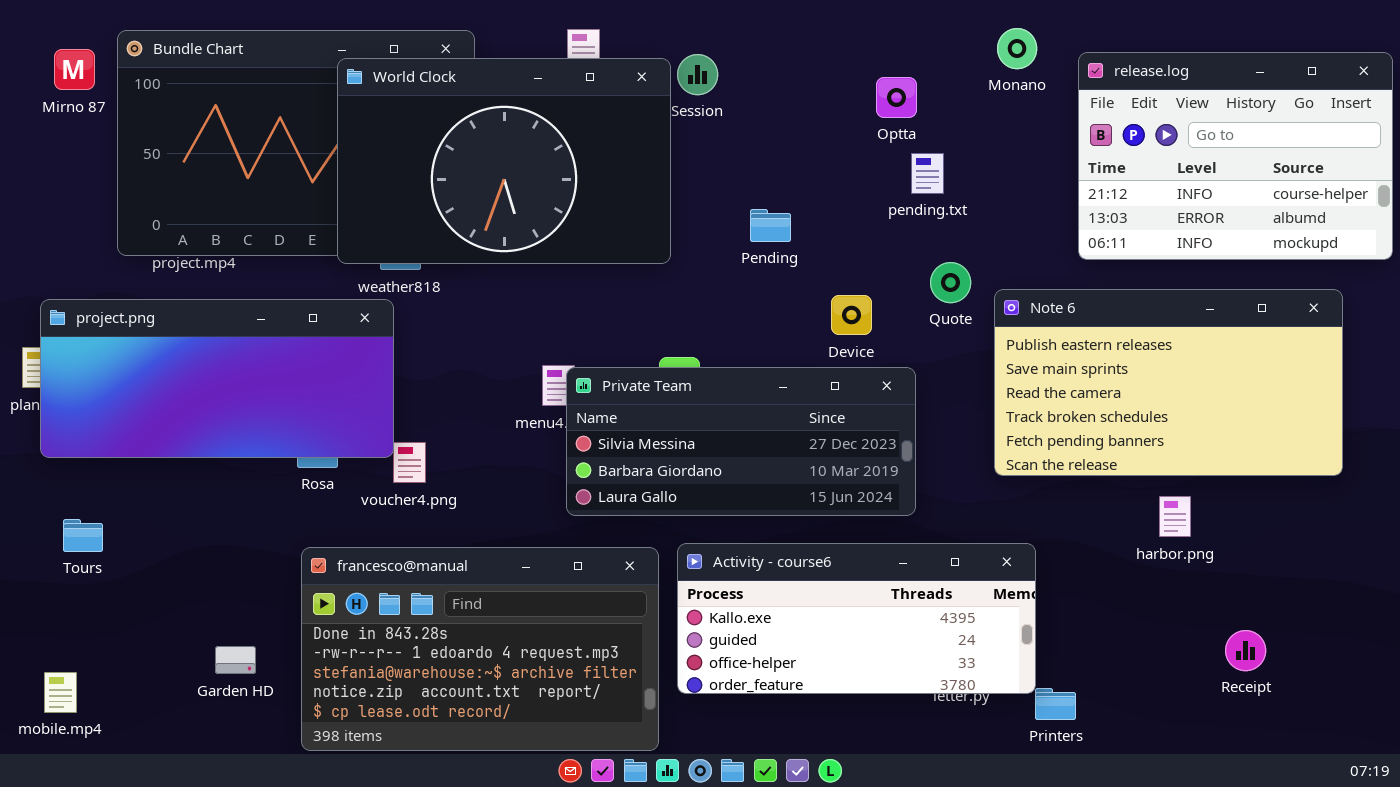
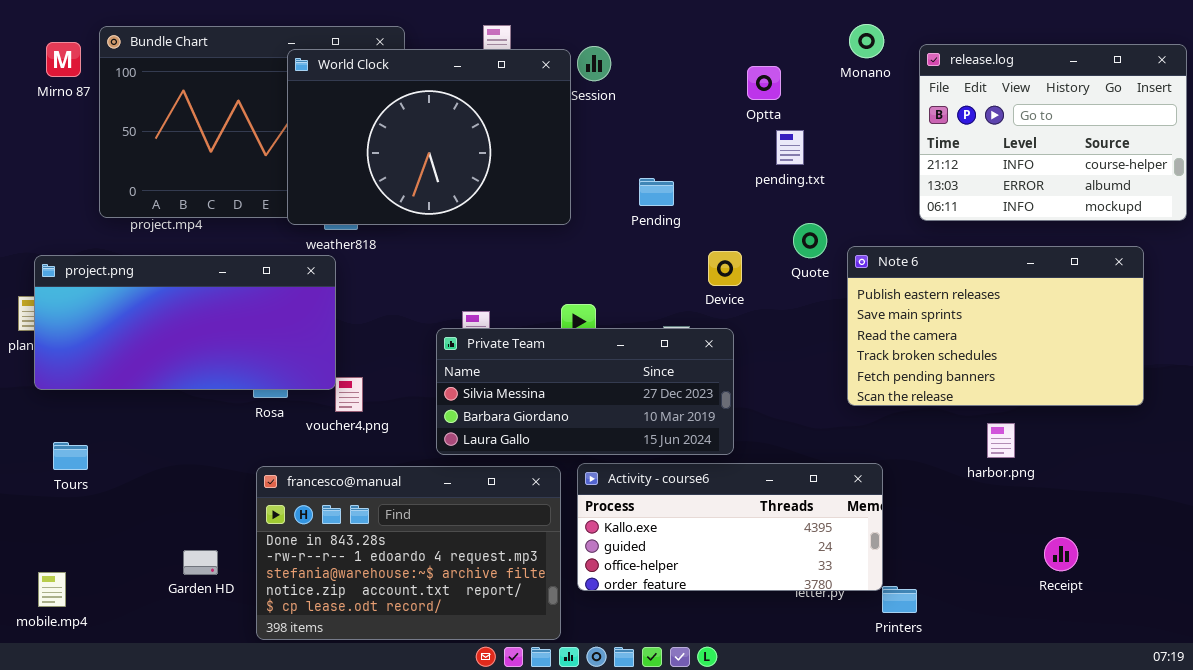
Private Team: [566,367,916,516] -> [436,328,734,455], moved

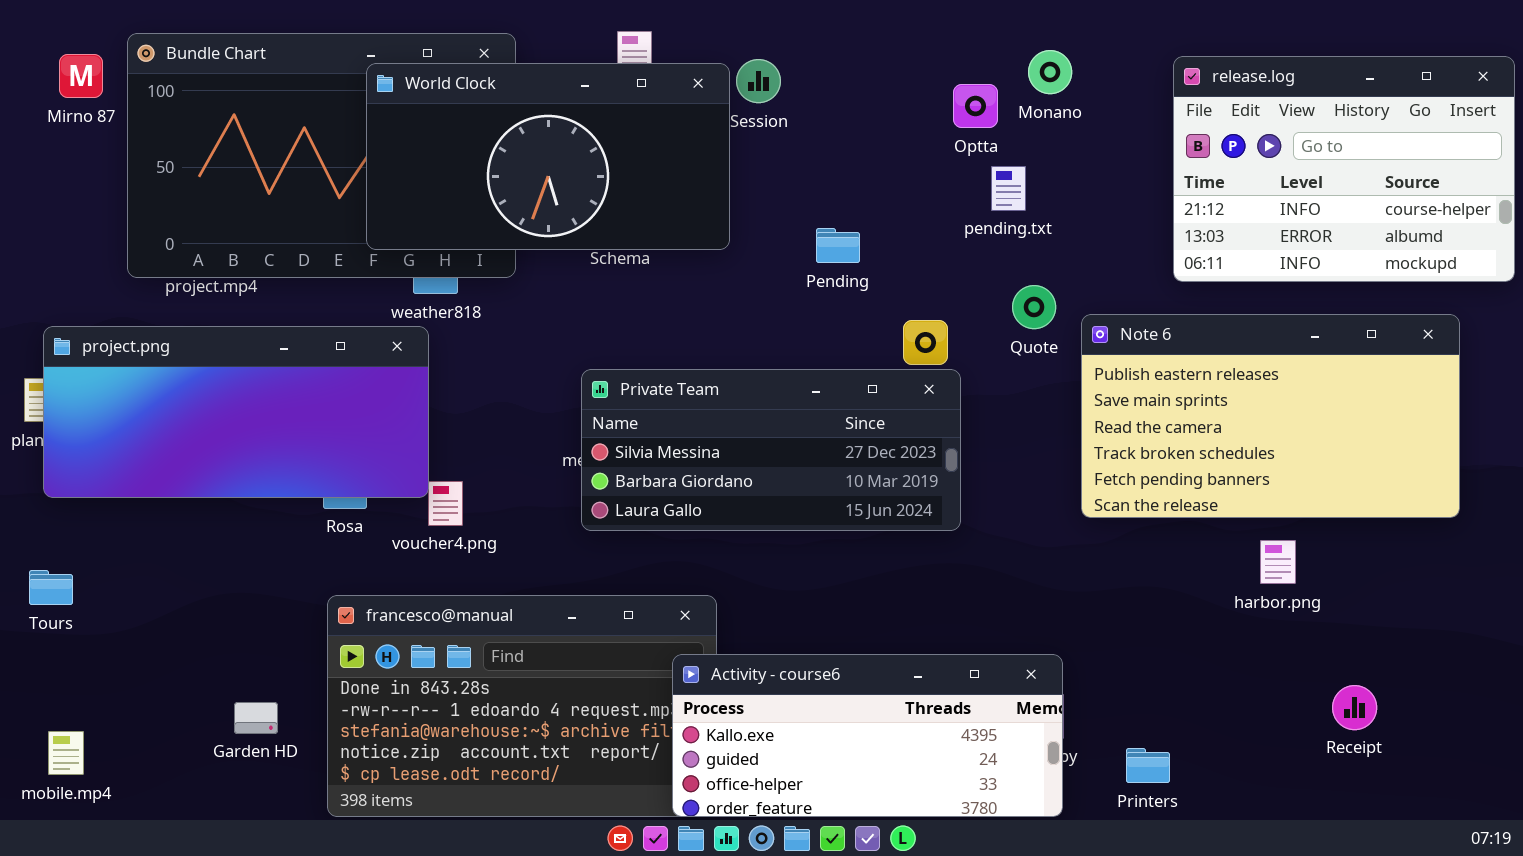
Monano: [849,24,884,58] -> [1028,50,1072,94], moved
World Clock: [287,49,571,225] -> [366,63,730,250], resized
Private Team: [436,328,734,455] -> [581,369,961,531], moved
Tours: [53,442,88,470] -> [29,570,73,605], moved
Activity - course6: [577,463,883,591] -> [672,654,1063,817], moved

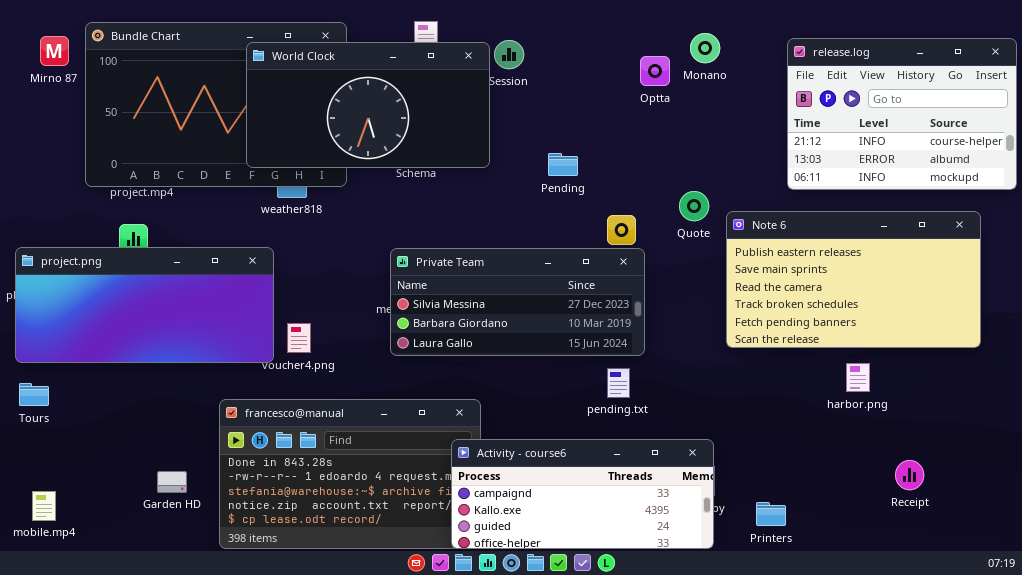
pending.txt: [991,166,1026,211] -> [607,368,630,398], moved
project.png: [43,326,429,498] -> [15,247,274,363], moved
Activity - course6: [672,654,1063,817] -> [451,439,714,549], scrolled up 1 row

